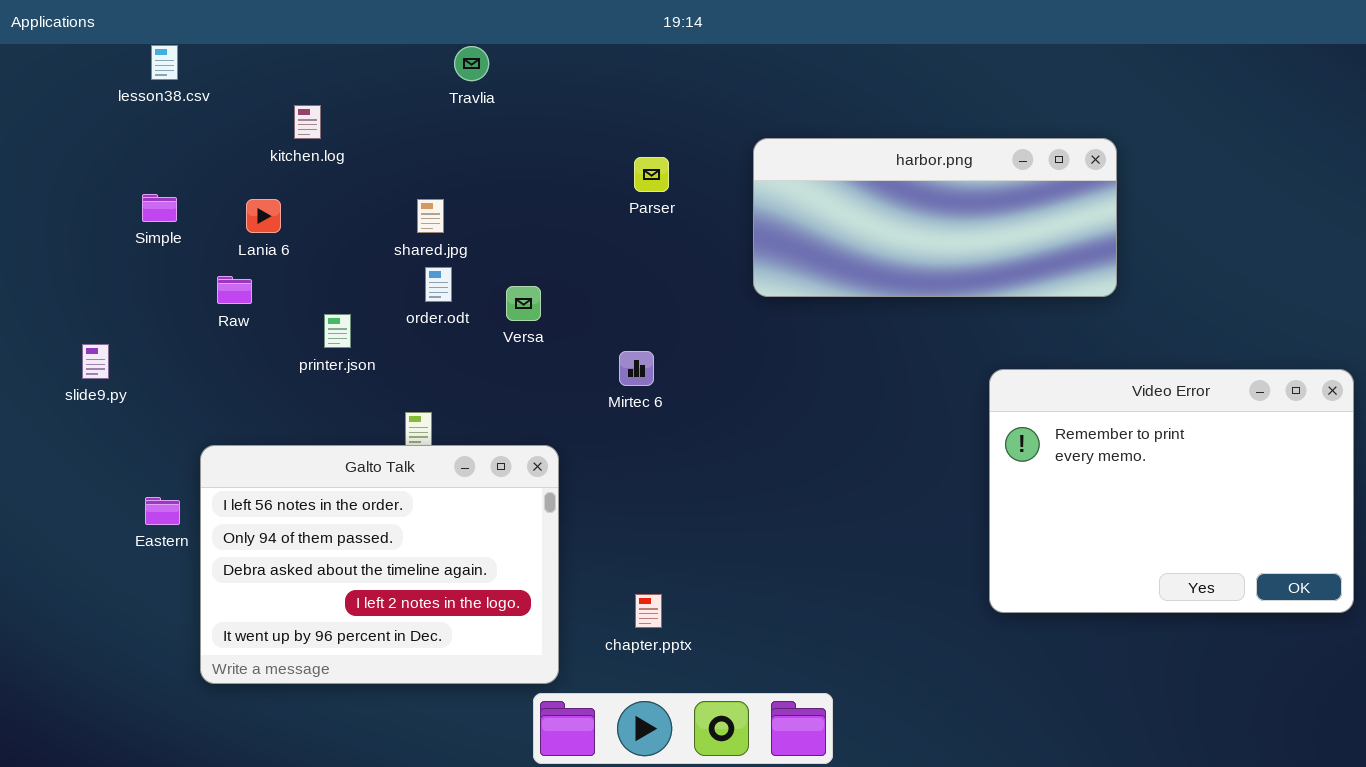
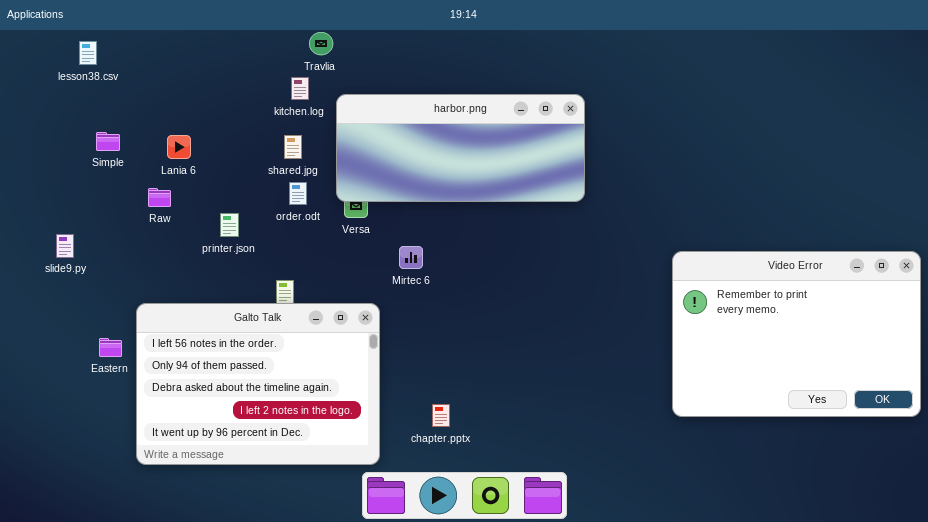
lesson38.csv: [151,45,178,80] -> [79,41,97,65], moved
kitchen.log: [294,105,321,139] -> [291,77,309,100], moved
harbor.png: [753,138,1117,297] -> [336,94,585,202], moved
Mirtec 6: [619,351,654,386] -> [399,246,423,269], moved

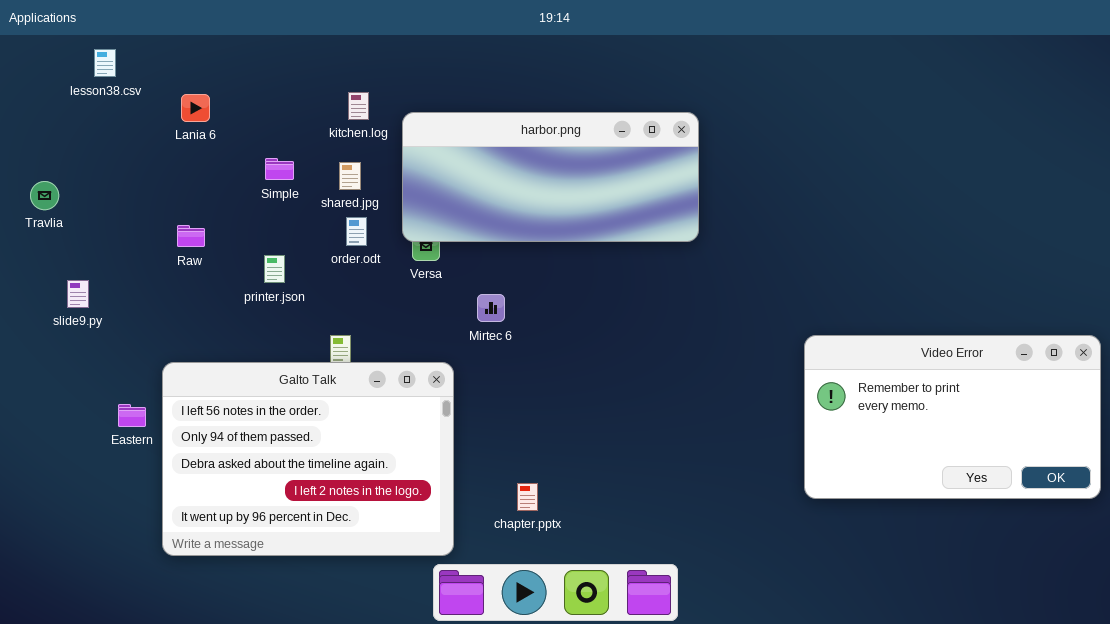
Travlia: [309,32,333,55] -> [30,181,59,210], moved
Simple: [96,132,120,151] -> [265,158,294,180], moved
Lania 6: [167,135,191,159] -> [181,94,210,122], moved
Video Error: [672,251,921,417] -> [804,335,1101,499], resized

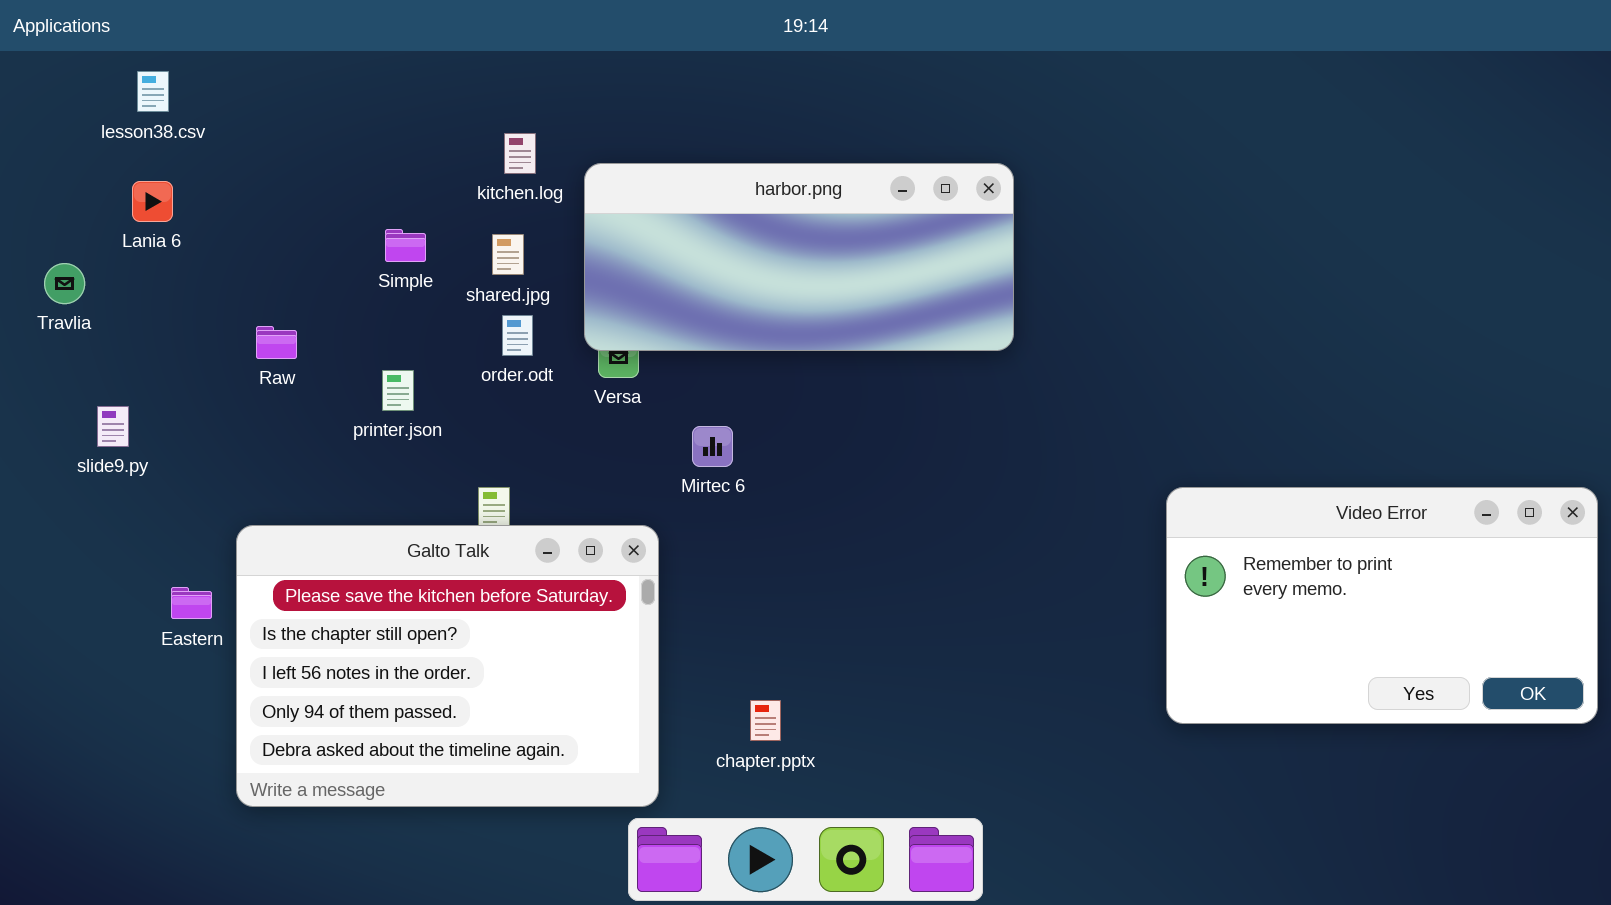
Lania 6: [181,94,210,122] -> [132,181,173,222], moved
Galto Talk: [162,362,454,556] -> [236,525,659,807], scrolled up 2 rows

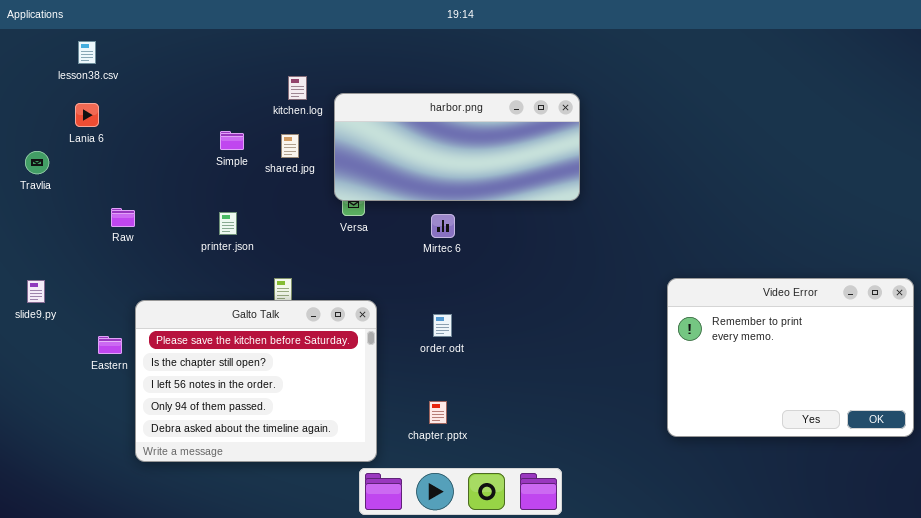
order.odt: [502,315,533,356] -> [433,314,452,337], moved
Raw: [256,326,297,359] -> [111,208,135,227], moved
slide9.py: [97,406,129,447] -> [27,280,45,303], moved
Mirtec 6: [692,426,733,467] -> [431,214,455,238], moved
Video Error: [1166,487,1598,724] -> [667,278,914,437], resized

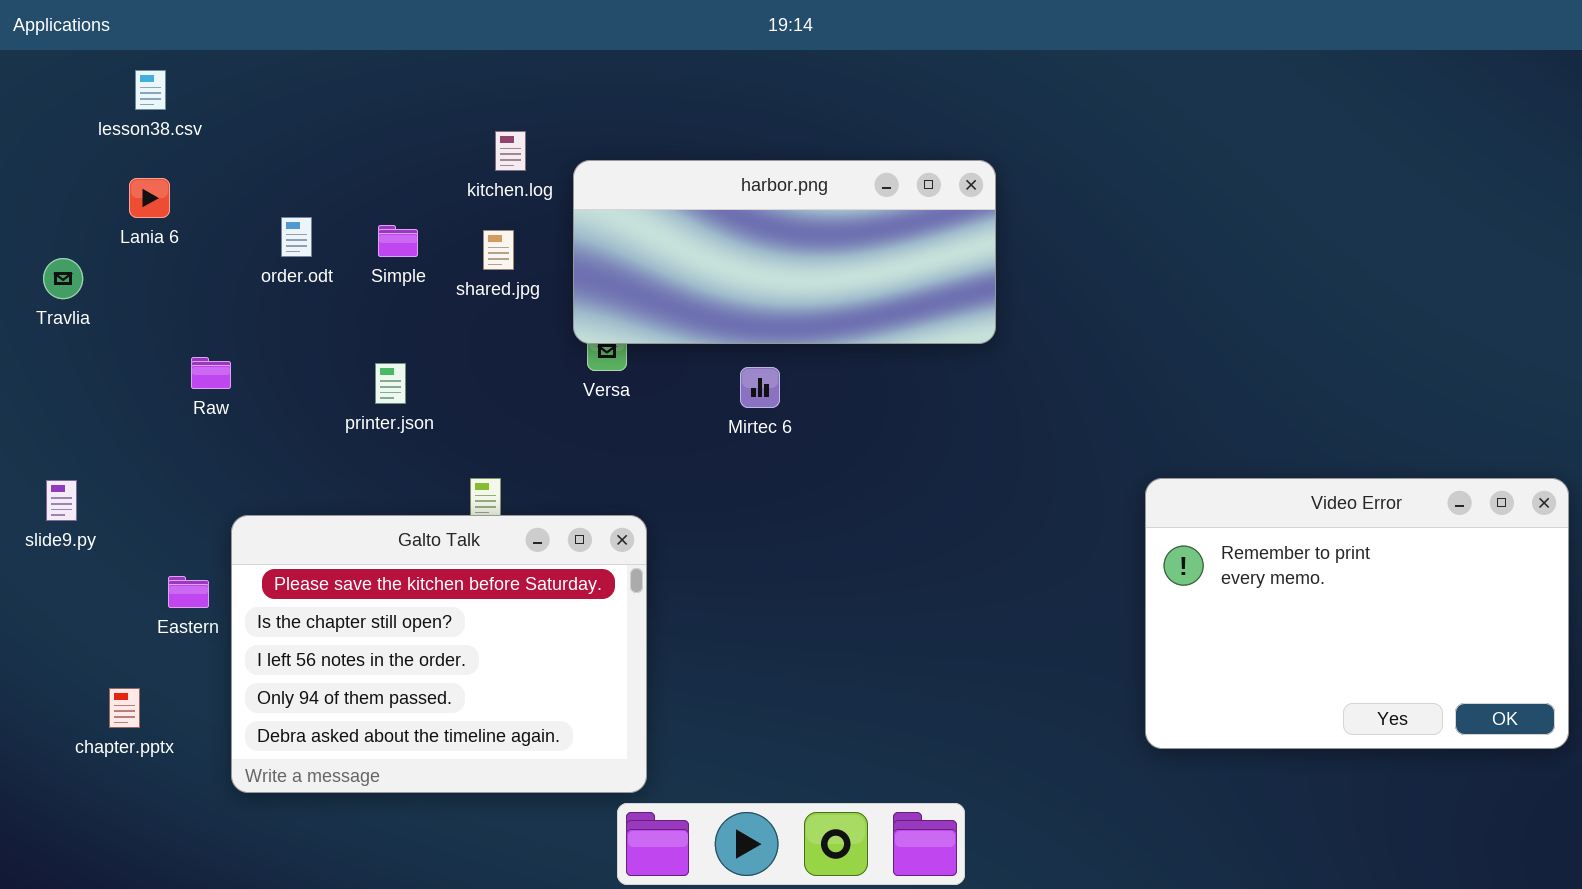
order.odt: [433,314,452,337] -> [281,217,312,257], moved
chapter.pptx: [429,401,447,424] -> [109,688,140,728], moved

